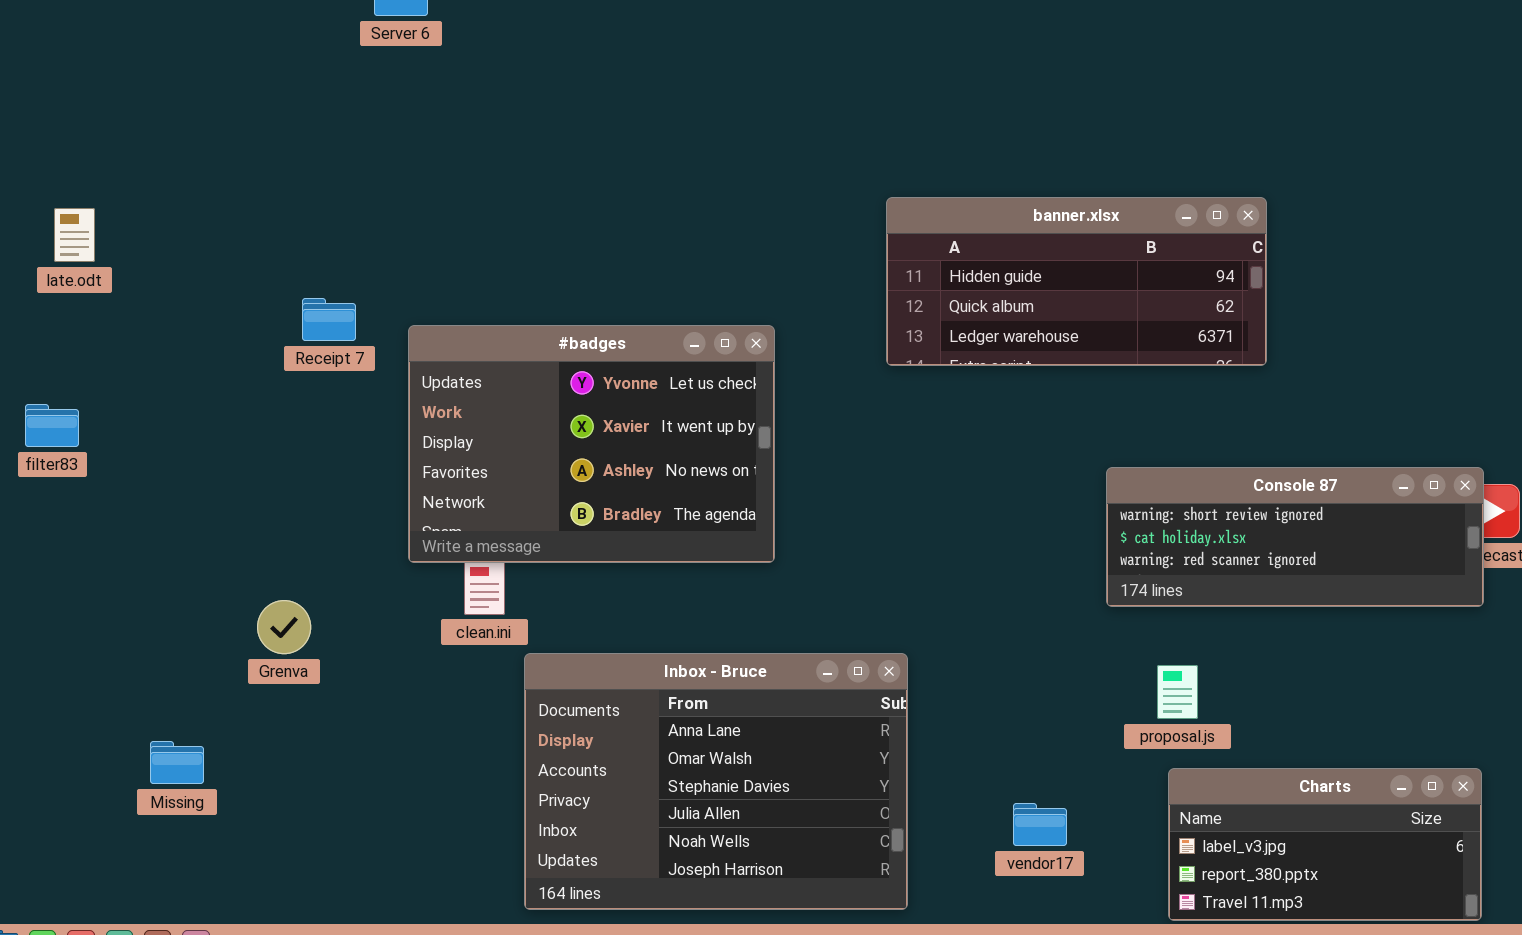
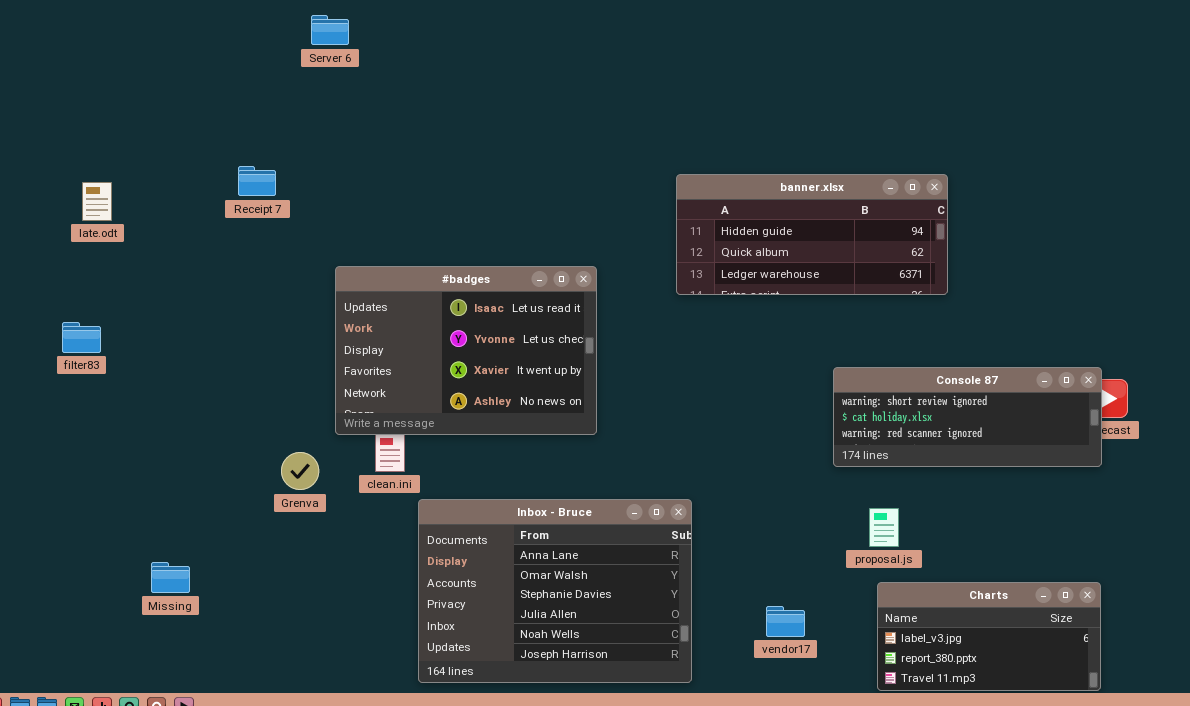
Receipt 7: [302,298,356,341] -> [238,166,276,196], moved
#badges: [408,325,775,563] -> [335,266,597,435], scrolled up 1 row
Grenva: [257,600,311,654] -> [281,452,319,490], moved

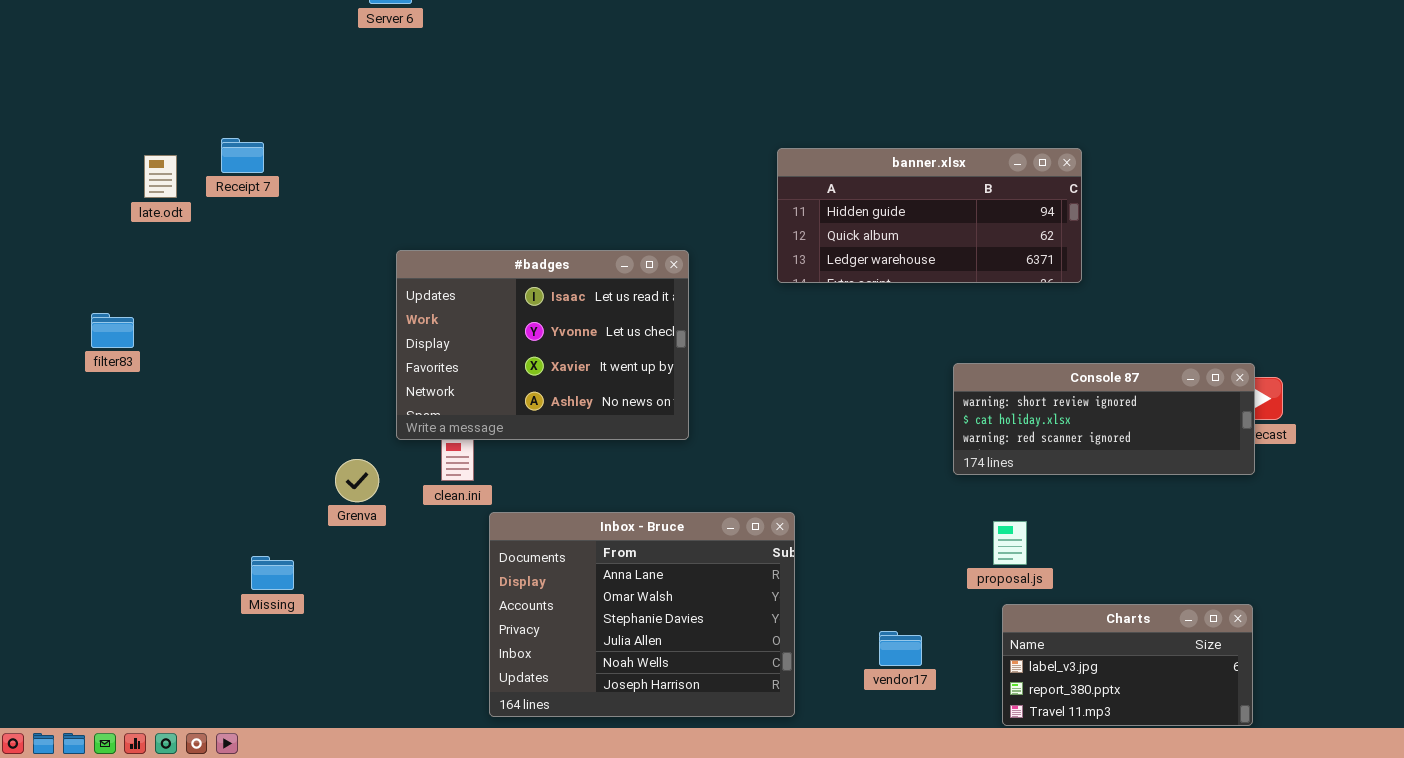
Receipt 7: [238,166,276,196] -> [221,138,264,173], moved
late.odt: [82,182,112,221] -> [144,155,177,198], moved
Missing: [151,562,190,593] -> [251,556,294,590], moved

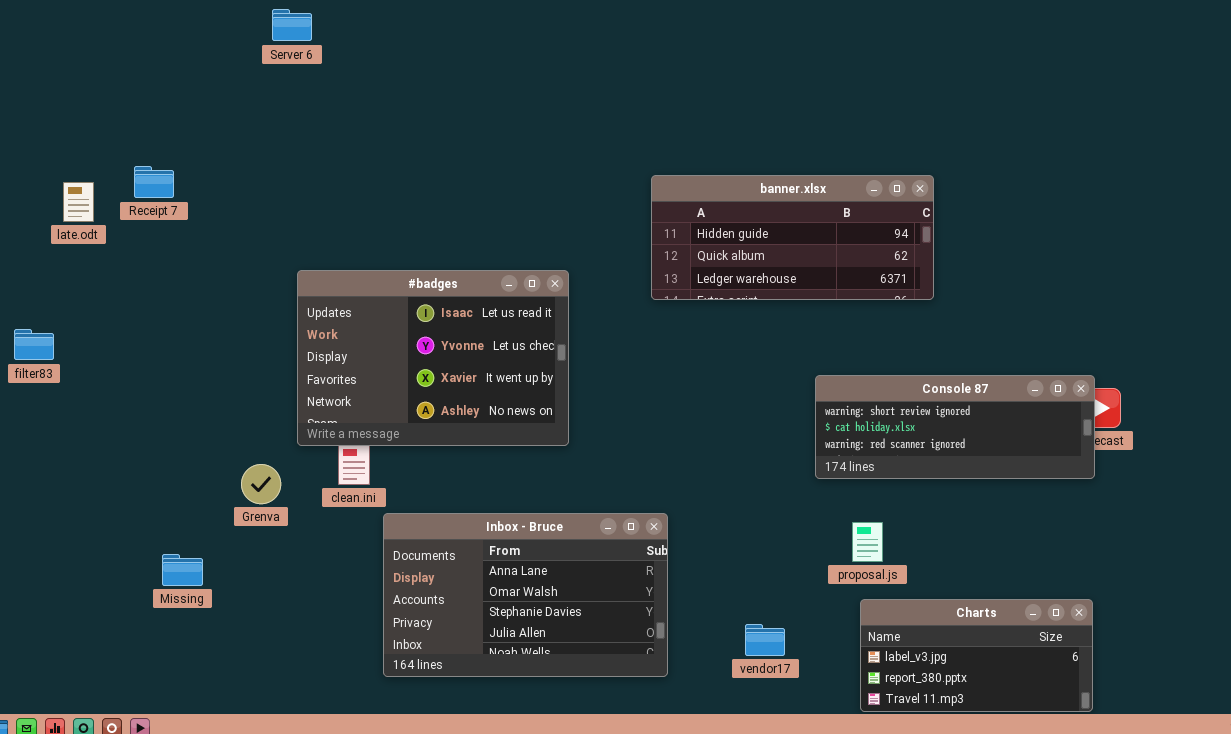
Inbox - Bruce: [489,512,795,717] -> [383,513,668,677], resized

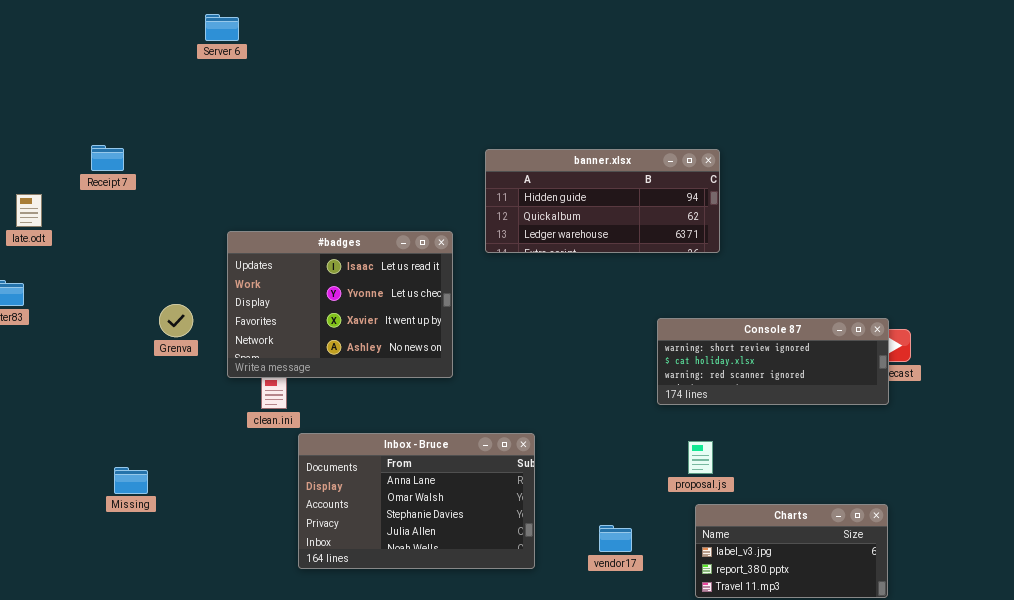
banner.xlsx: [651,175,934,300] -> [485,149,720,253], moved
late.odt: [63,182,94,222] -> [16,194,42,227], moved
Grenva: [241,464,281,504] -> [159,304,193,337], moved

